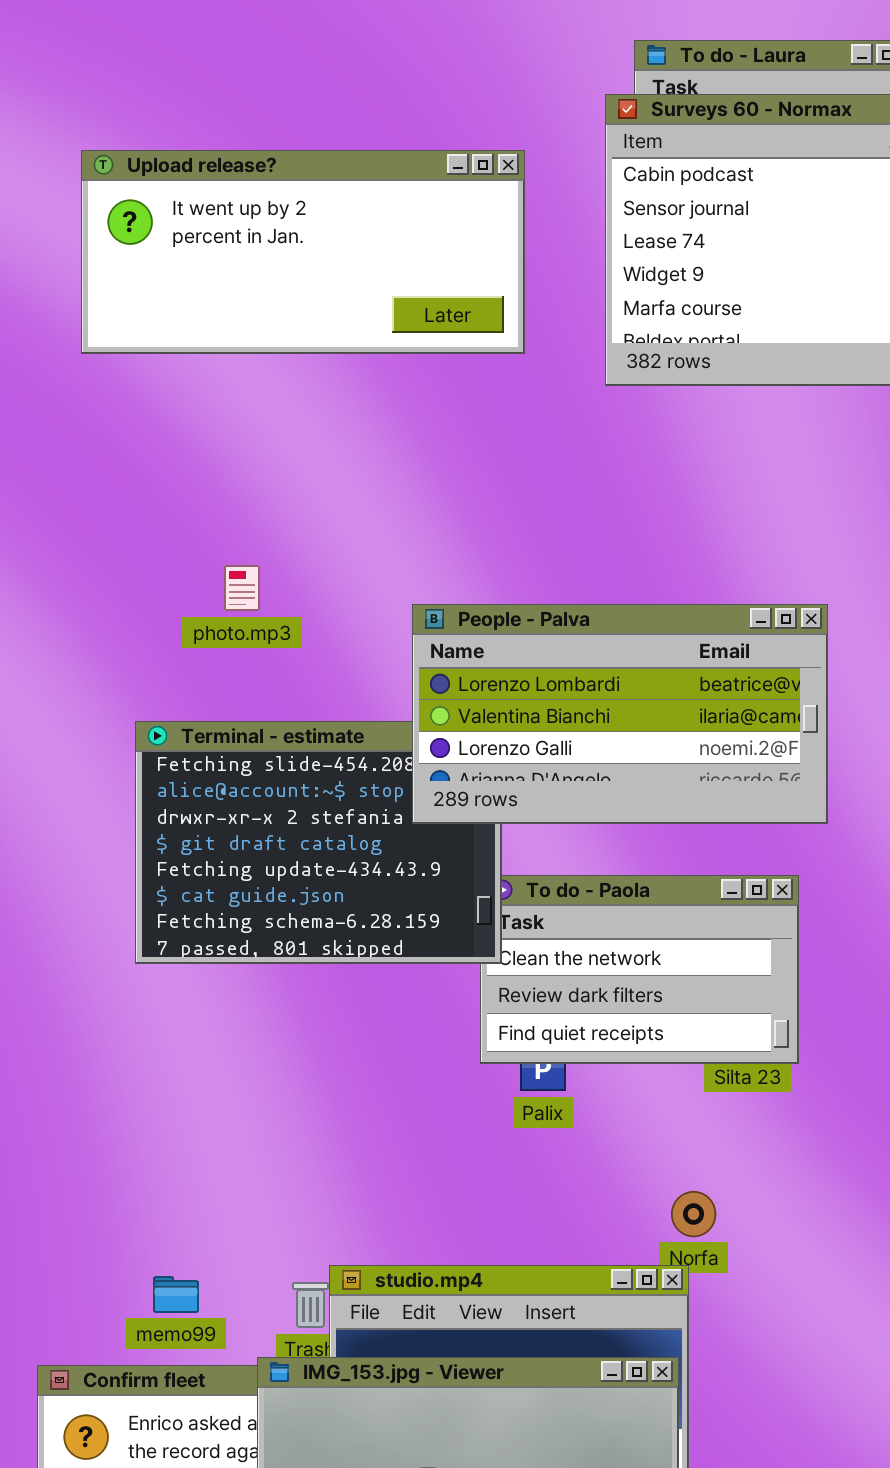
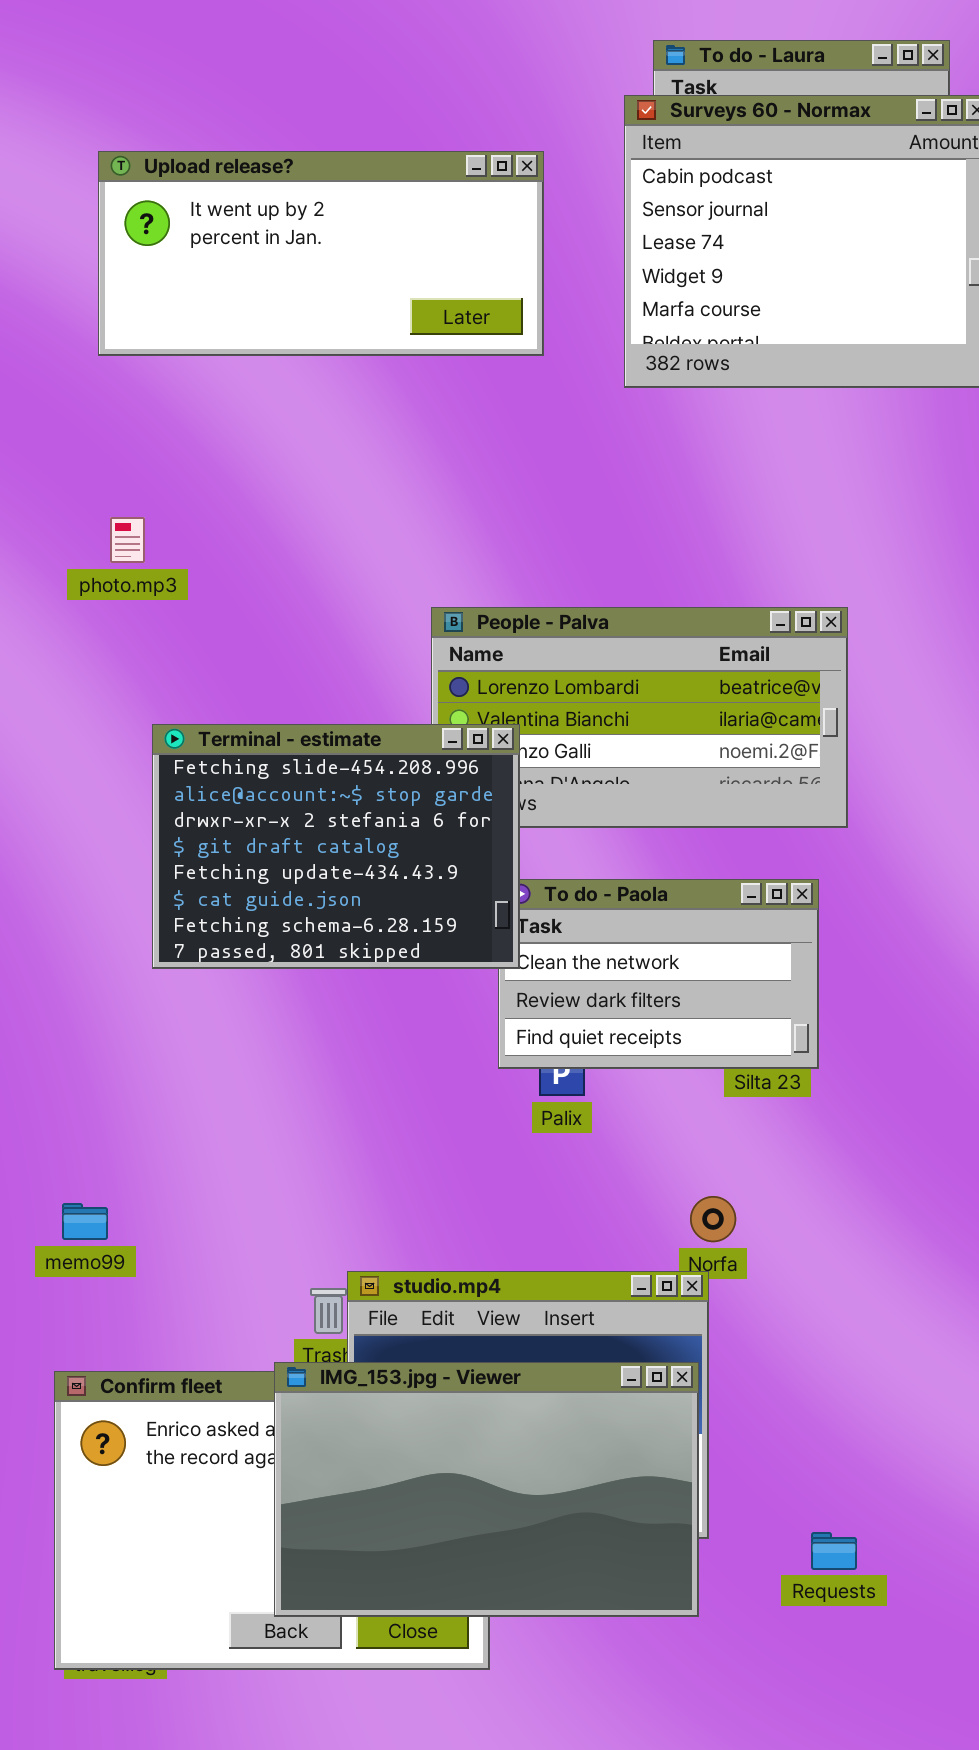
photo.mp3: [224,565,260,611] -> [110,517,145,563], moved
Terminal - estimate: [135,721,502,964] -> [152,724,520,969], raised
memo99: [153,1276,199,1313] -> [62,1203,108,1240], moved

